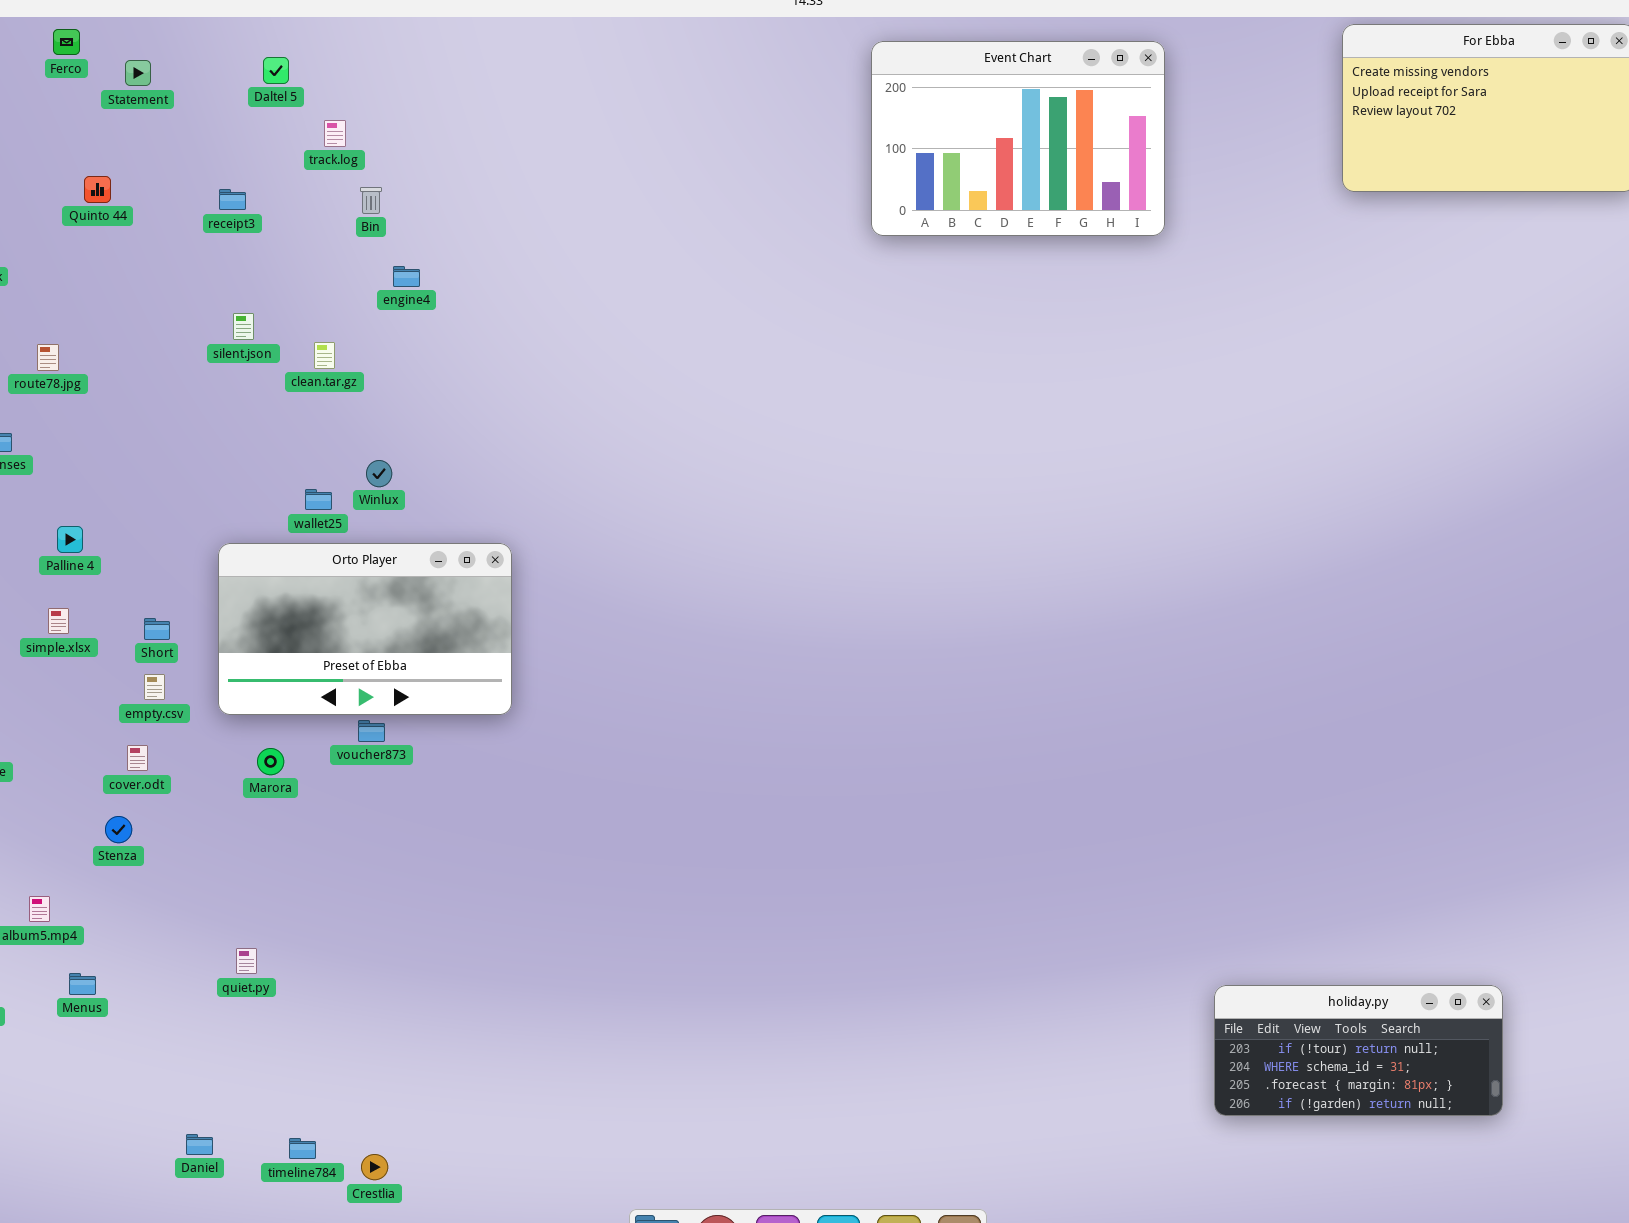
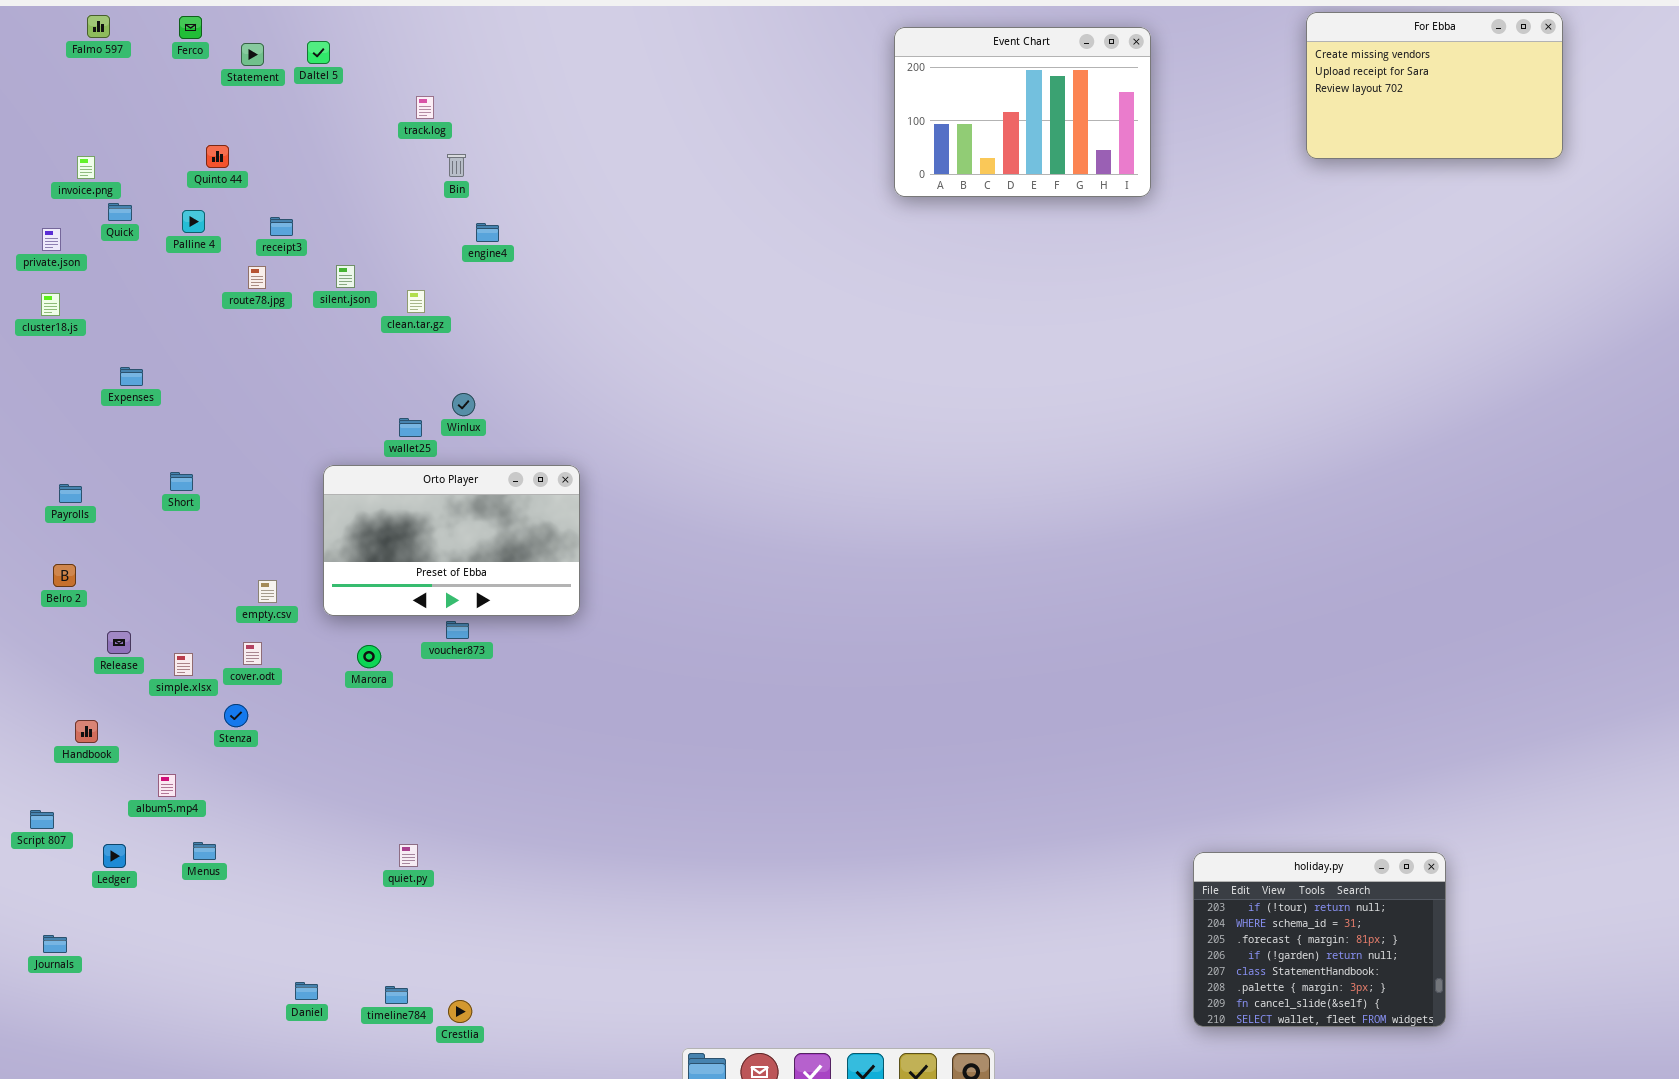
Daltel 5: [263,57,289,84] -> [307,41,330,64], moved
receipt3: [219,189,246,210] -> [270,217,293,236], moved
route78.jpg: [37,344,59,371] -> [248,266,266,289], moved
Palline 4: [57,526,83,553] -> [182,210,205,233], moved
simple.xlsx: [48,608,69,634] -> [174,653,193,676], moved
Short: [144,618,170,640] -> [170,472,193,491], moved
quiet.py: [236,948,257,974] -> [399,844,418,867], moved
holiday.py: [1214,985,1503,1116] -> [1193,852,1446,1027], resized

